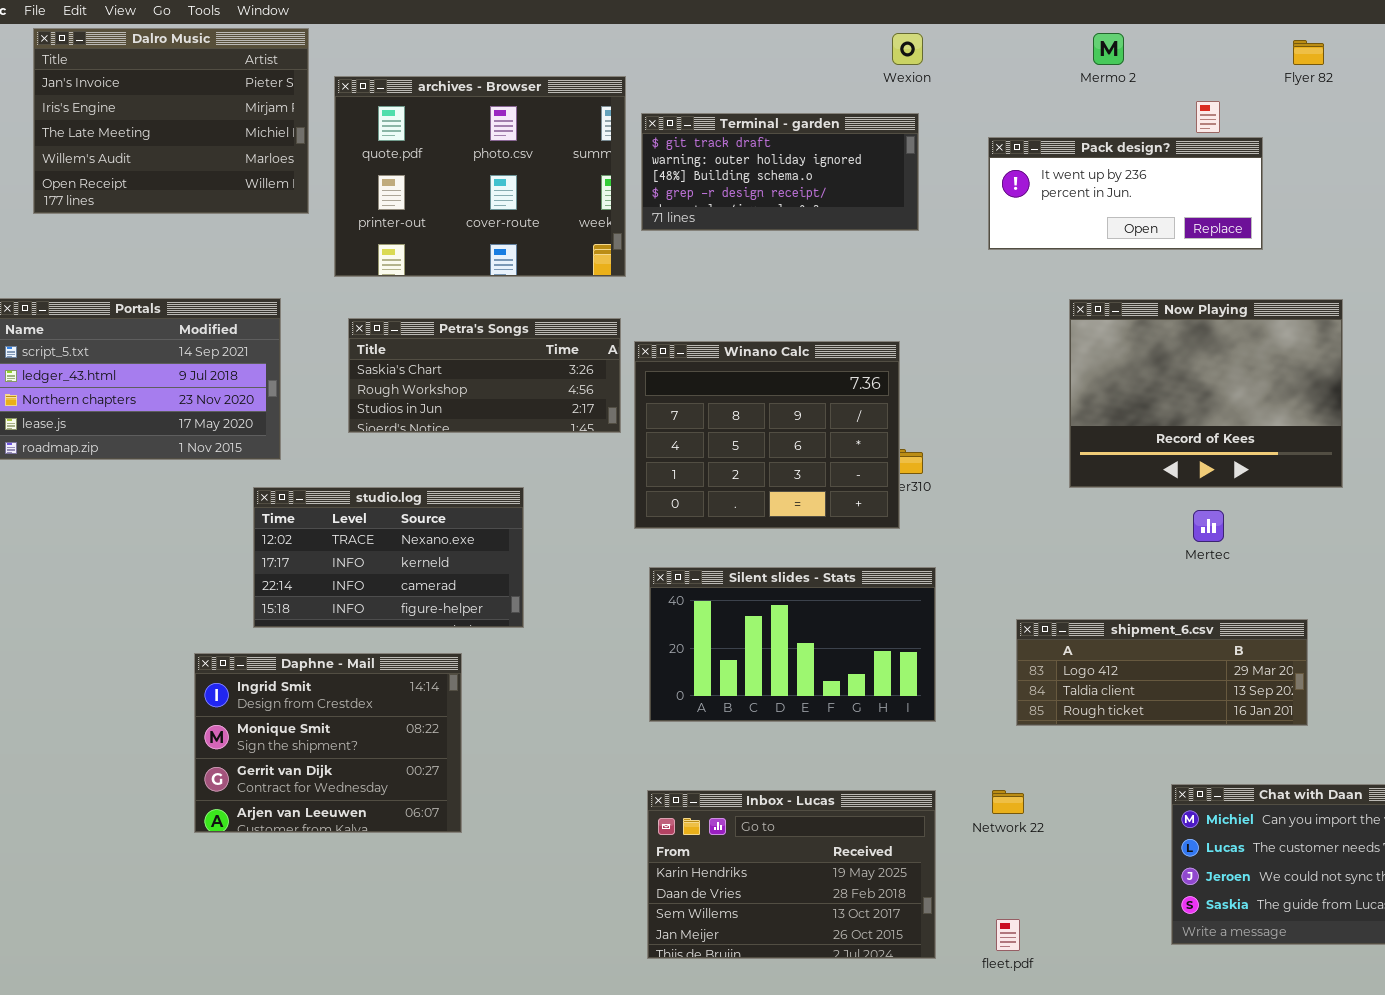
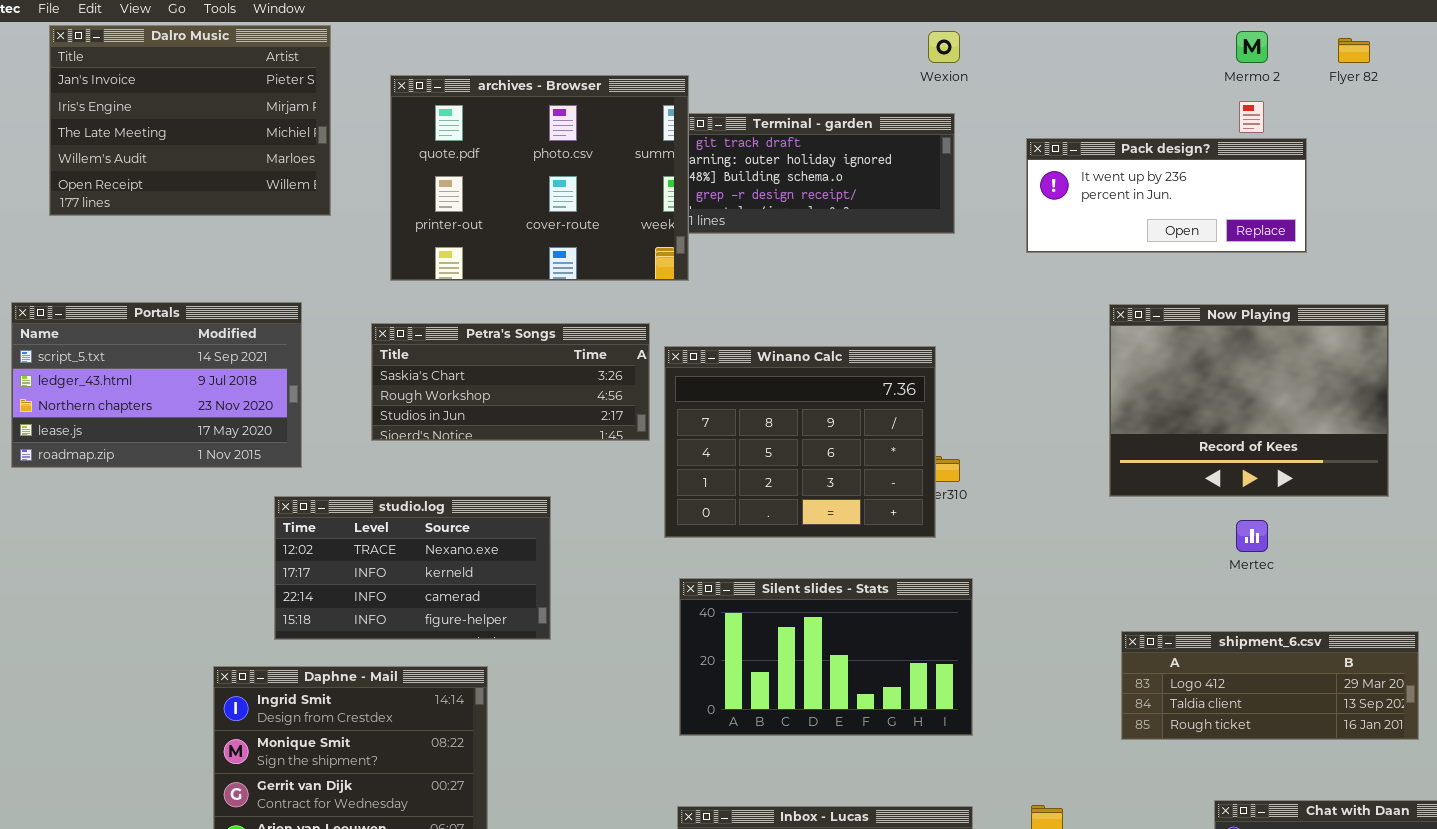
Mermo 2: [1093,33,1124,65] -> [1236,31,1268,63], moved
archives - Browser: [334,76,626,277] -> [390,75,689,281], moved
shipment_6.csv: [1016,619,1308,726] -> [1121,631,1419,740], moved

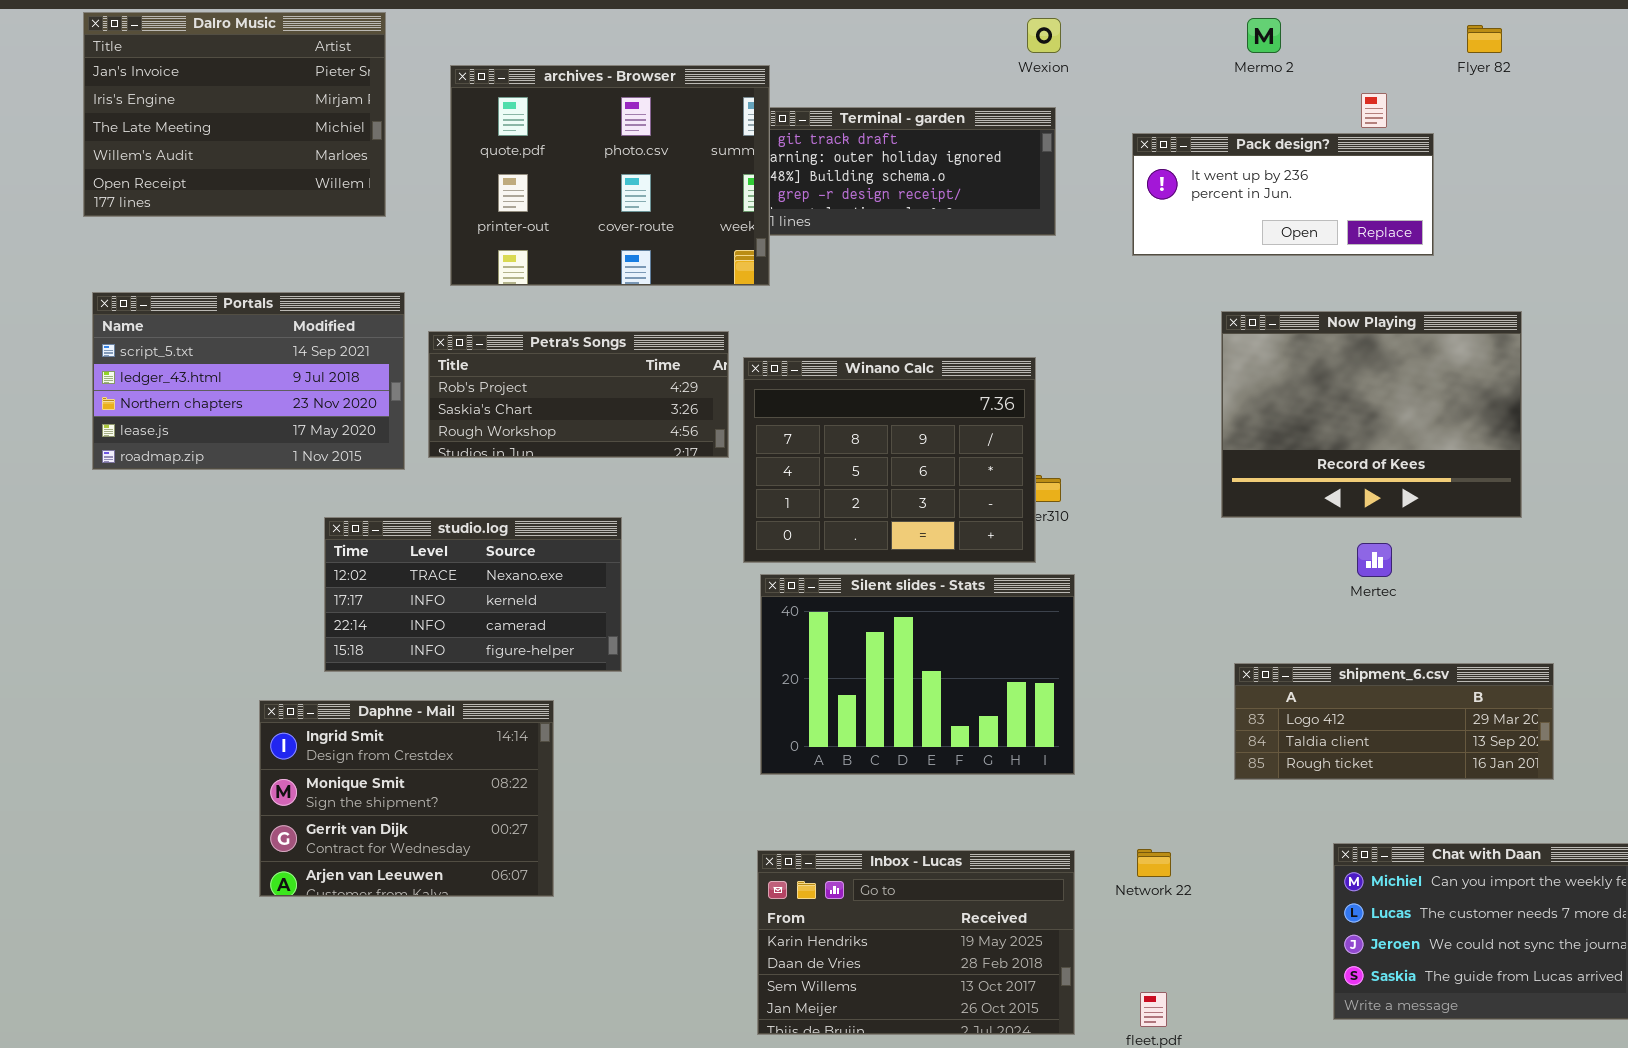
Mermo 2: [1236,31,1268,63] -> [1247,18,1281,53], moved
Portals: [11,302,302,468] -> [92,292,405,470], moved
Petra's Songs: [371,323,650,441] -> [428,331,729,458], scrolled up 1 row
Silent slides - Stats: [679,578,973,736] -> [760,574,1075,775], resized

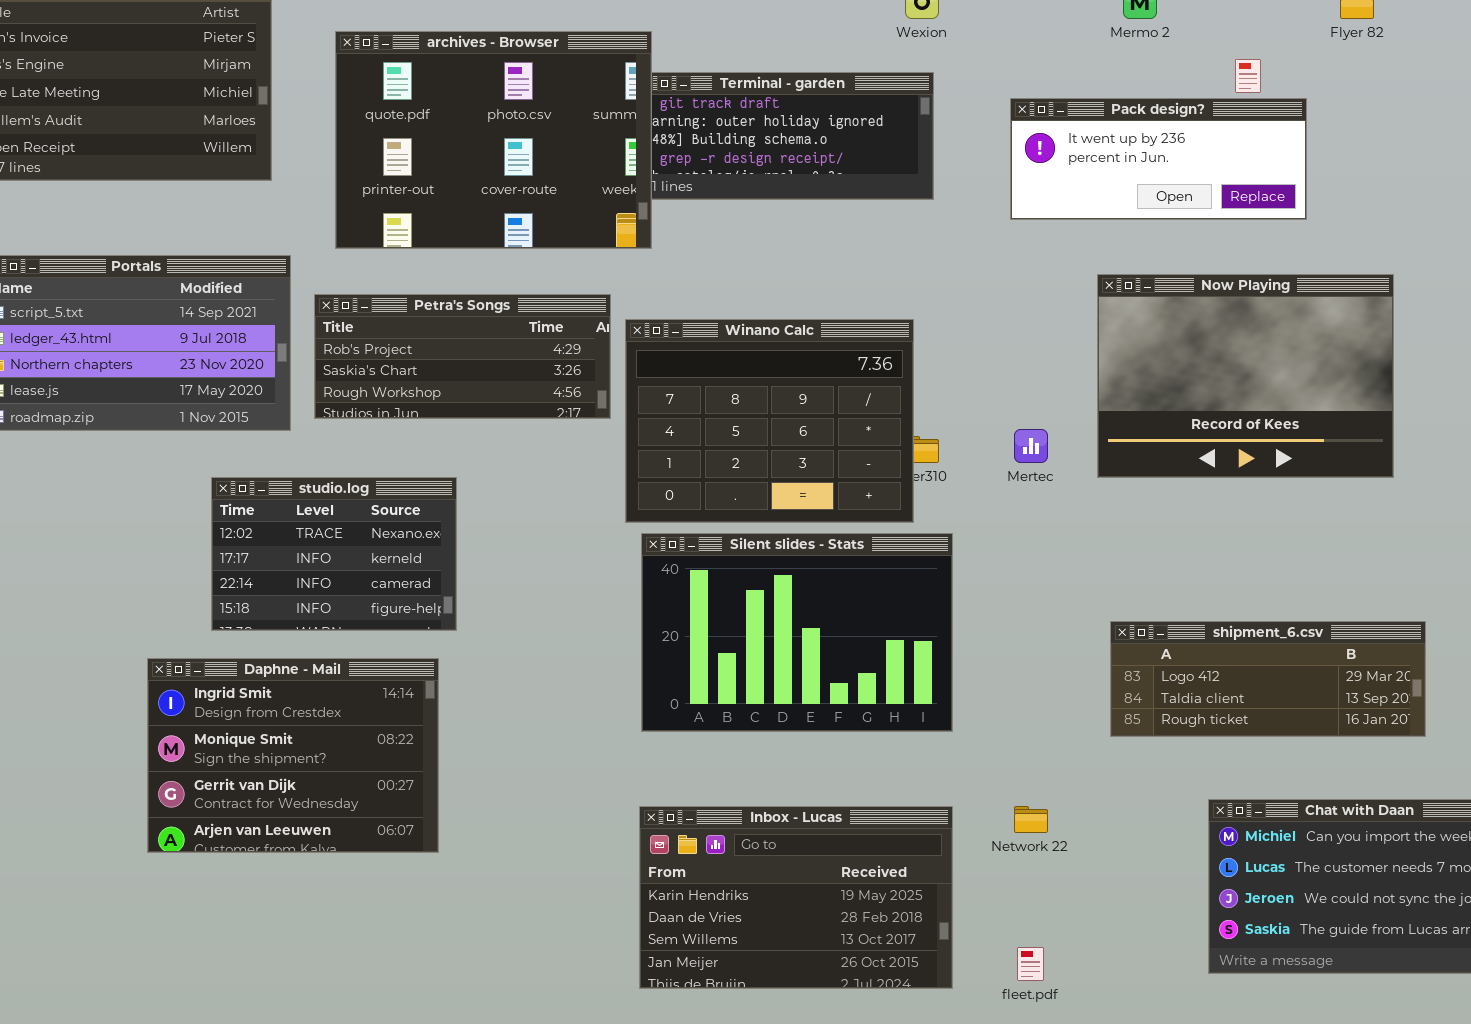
studio.log: [324,517,622,672] -> [211,477,457,631], resized
Mertec: [1357,543,1392,577] -> [1014,429,1048,463], moved

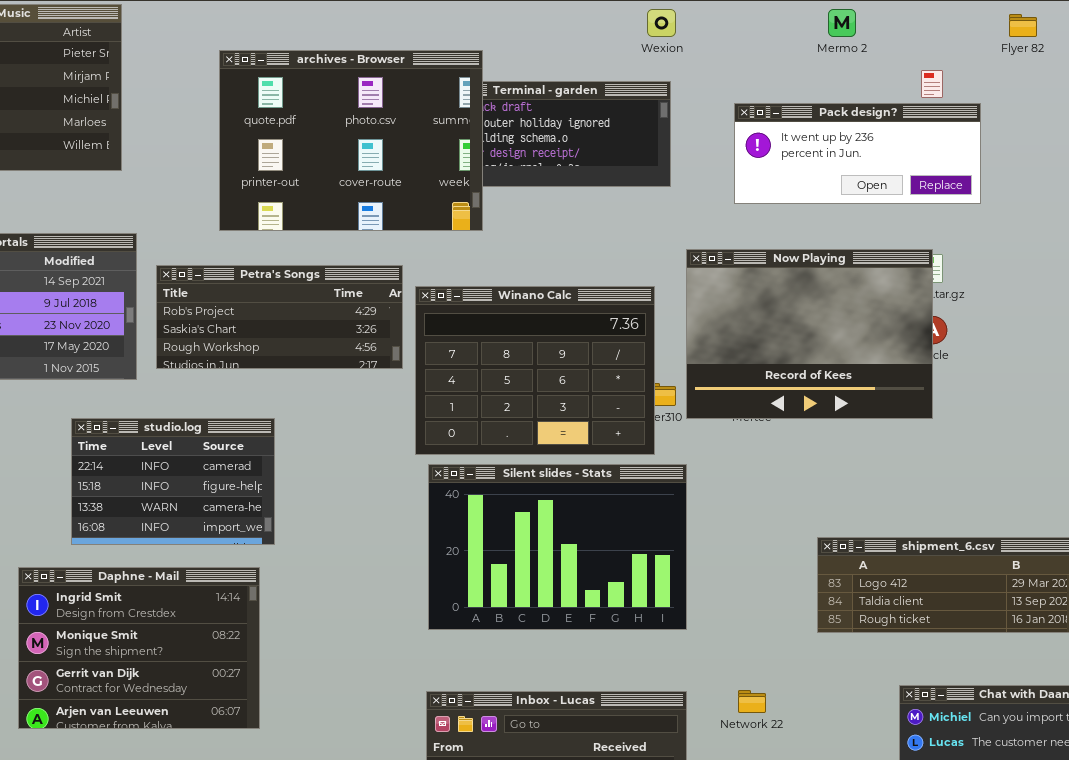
archives - Browser: [335,31,652,249] -> [219,50,483,231], moved
Now Playing: [1097,274,1394,478] -> [686,249,933,419], moved
studio.log: [211,477,457,631] -> [71,418,275,545], scrolled down 2 rows

